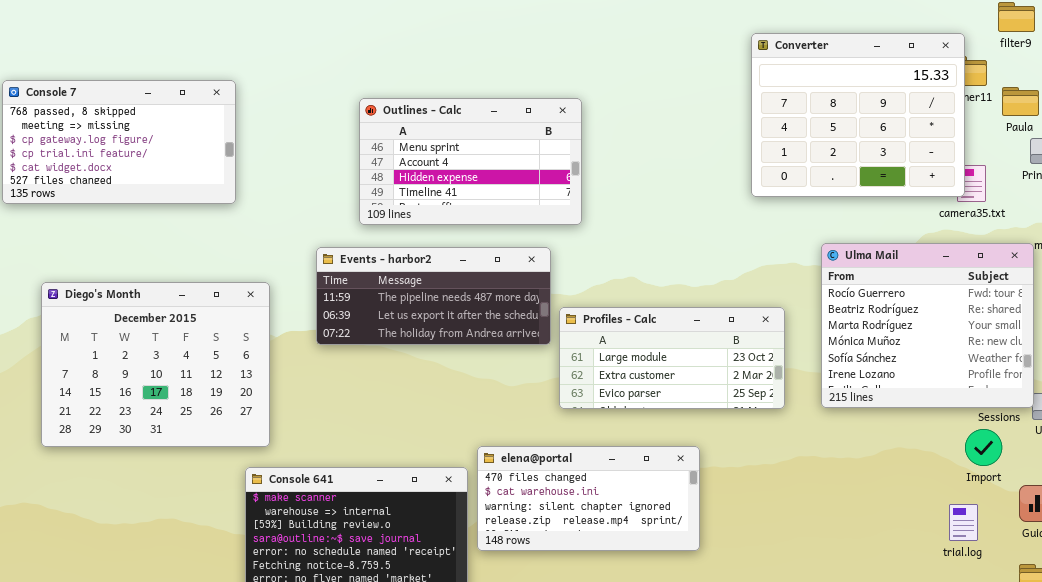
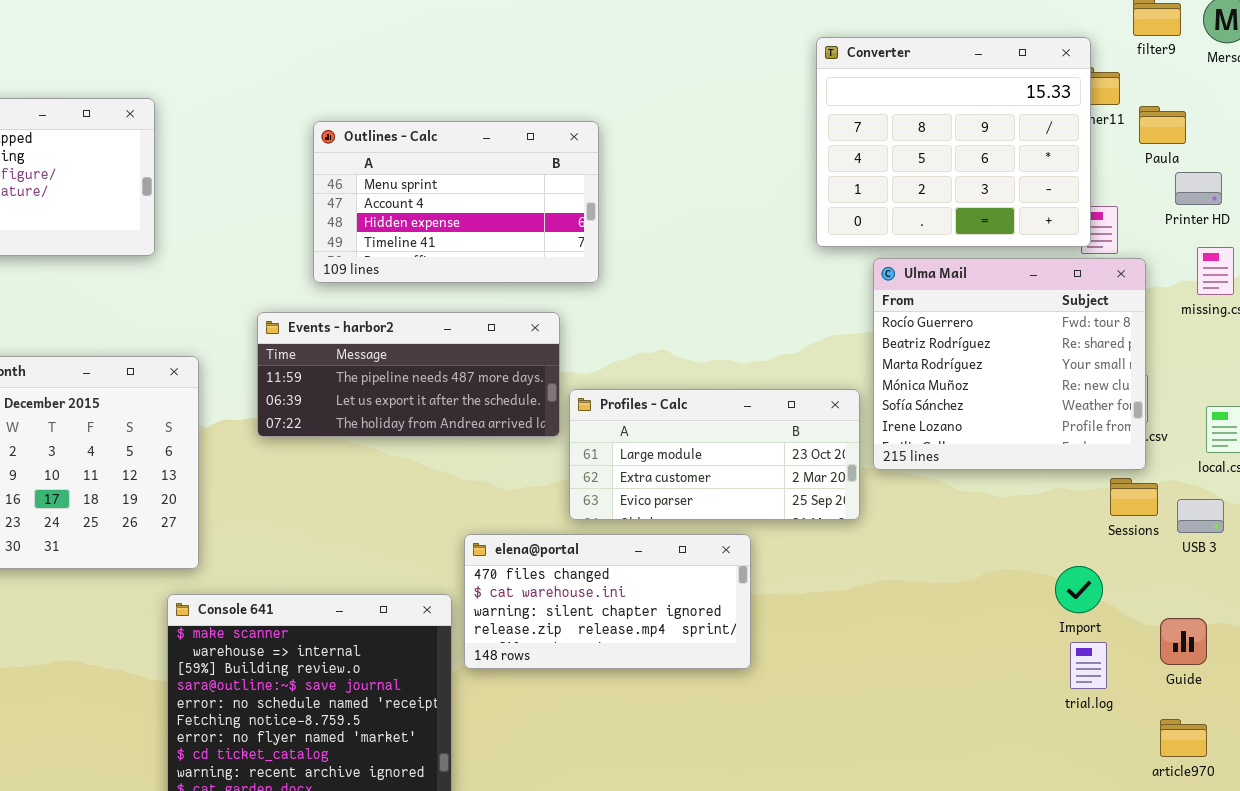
Ulma Mail: [821,243,1034,408] -> [873,258,1146,470], moved
Import: [965,429,1002,466] -> [1055,566,1103,613], moved
elena@portal: [477,446,700,551] -> [464,534,751,669], moved

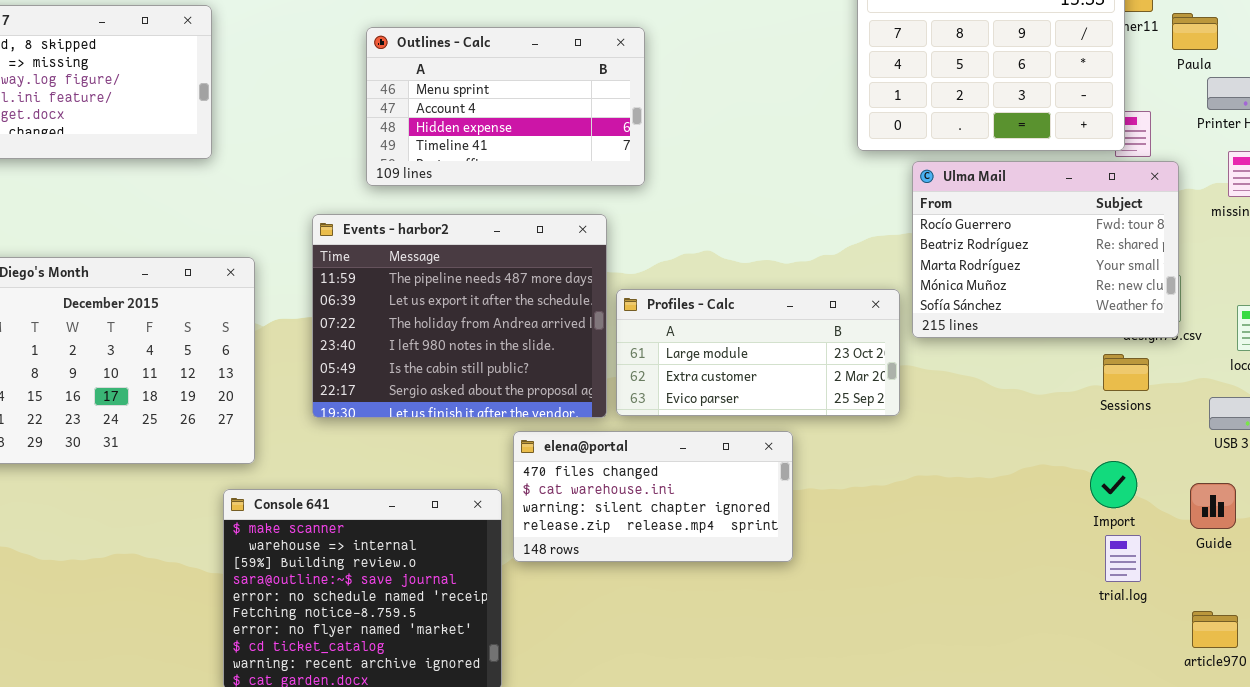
Ulma Mail: [873,258,1146,470] -> [912,161,1179,338], resized
Events - harbor2: [257,312,560,437] -> [312,214,607,418], resized
Sessions: [1110,478,1158,516] -> [1103,354,1149,391], moved
Guide: [1160,618,1207,665] -> [1190,483,1236,529], moved

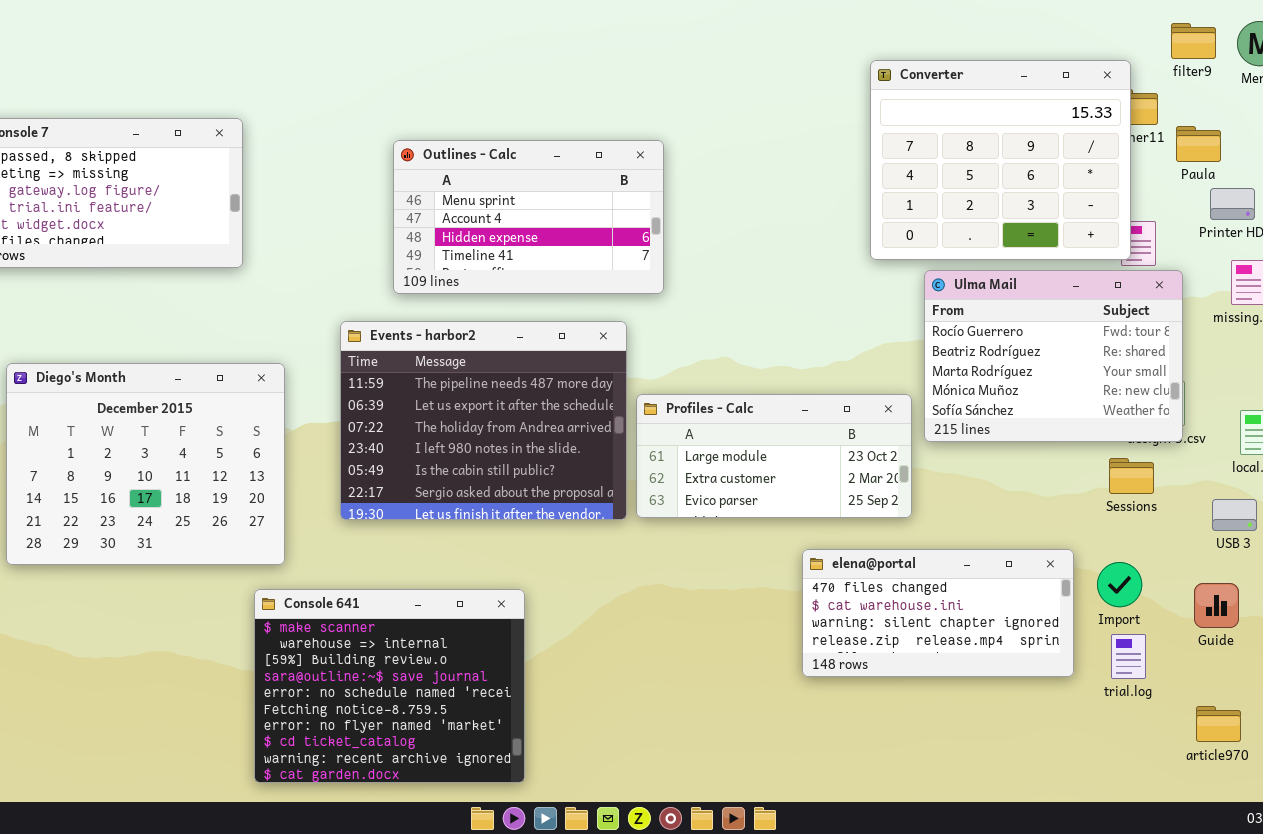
elena@portal: [513,431,793,562] -> [802,549,1074,677], moved

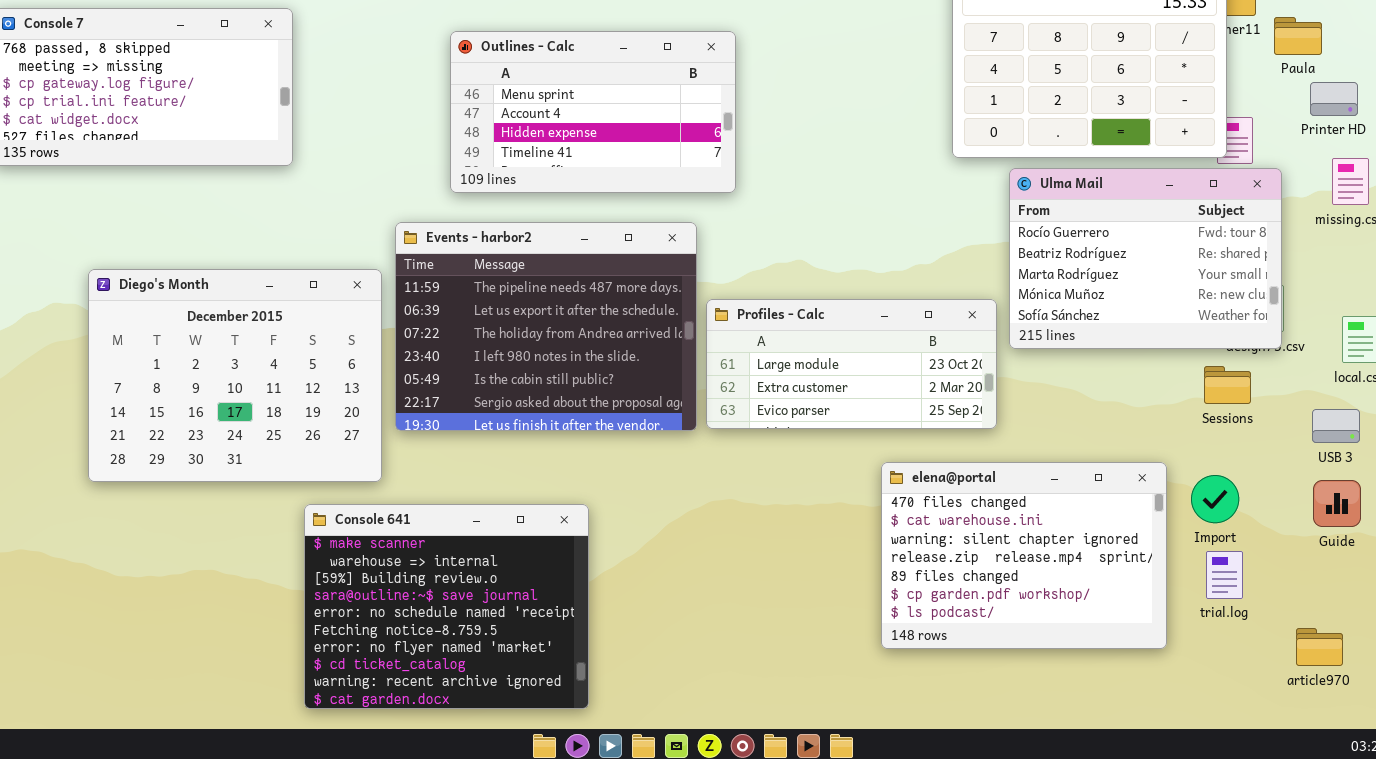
Diego's Month: [6,363,285,565] -> [88,269,382,482], moved
elena@portal: [802,549,1074,677] -> [881,462,1167,649], resized
Guide: [1194,583,1239,628] -> [1313,480,1361,527], moved

